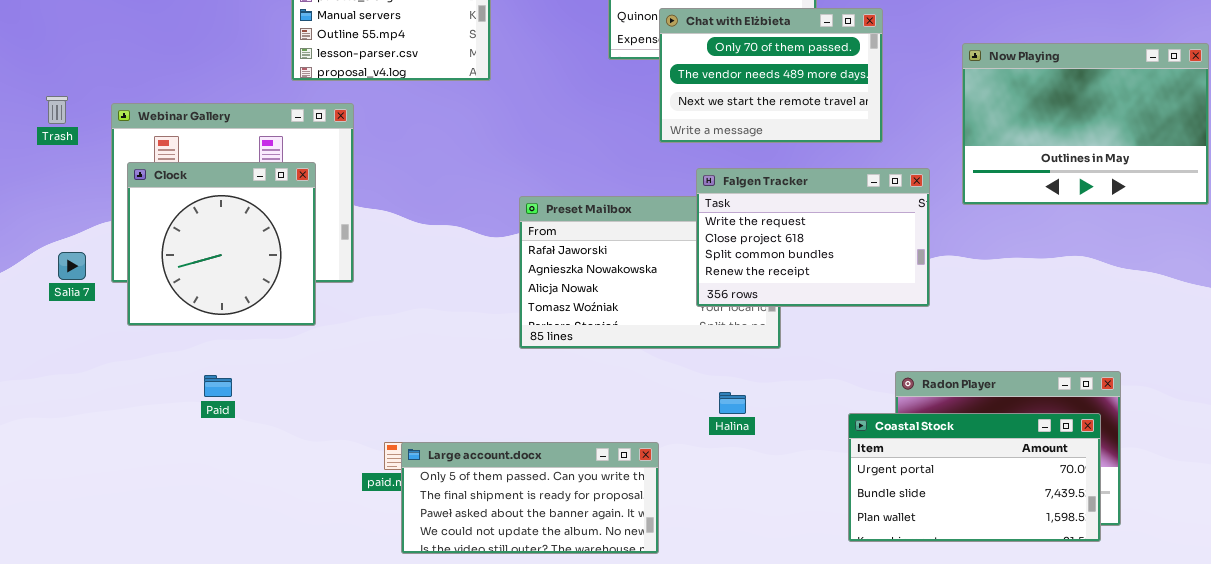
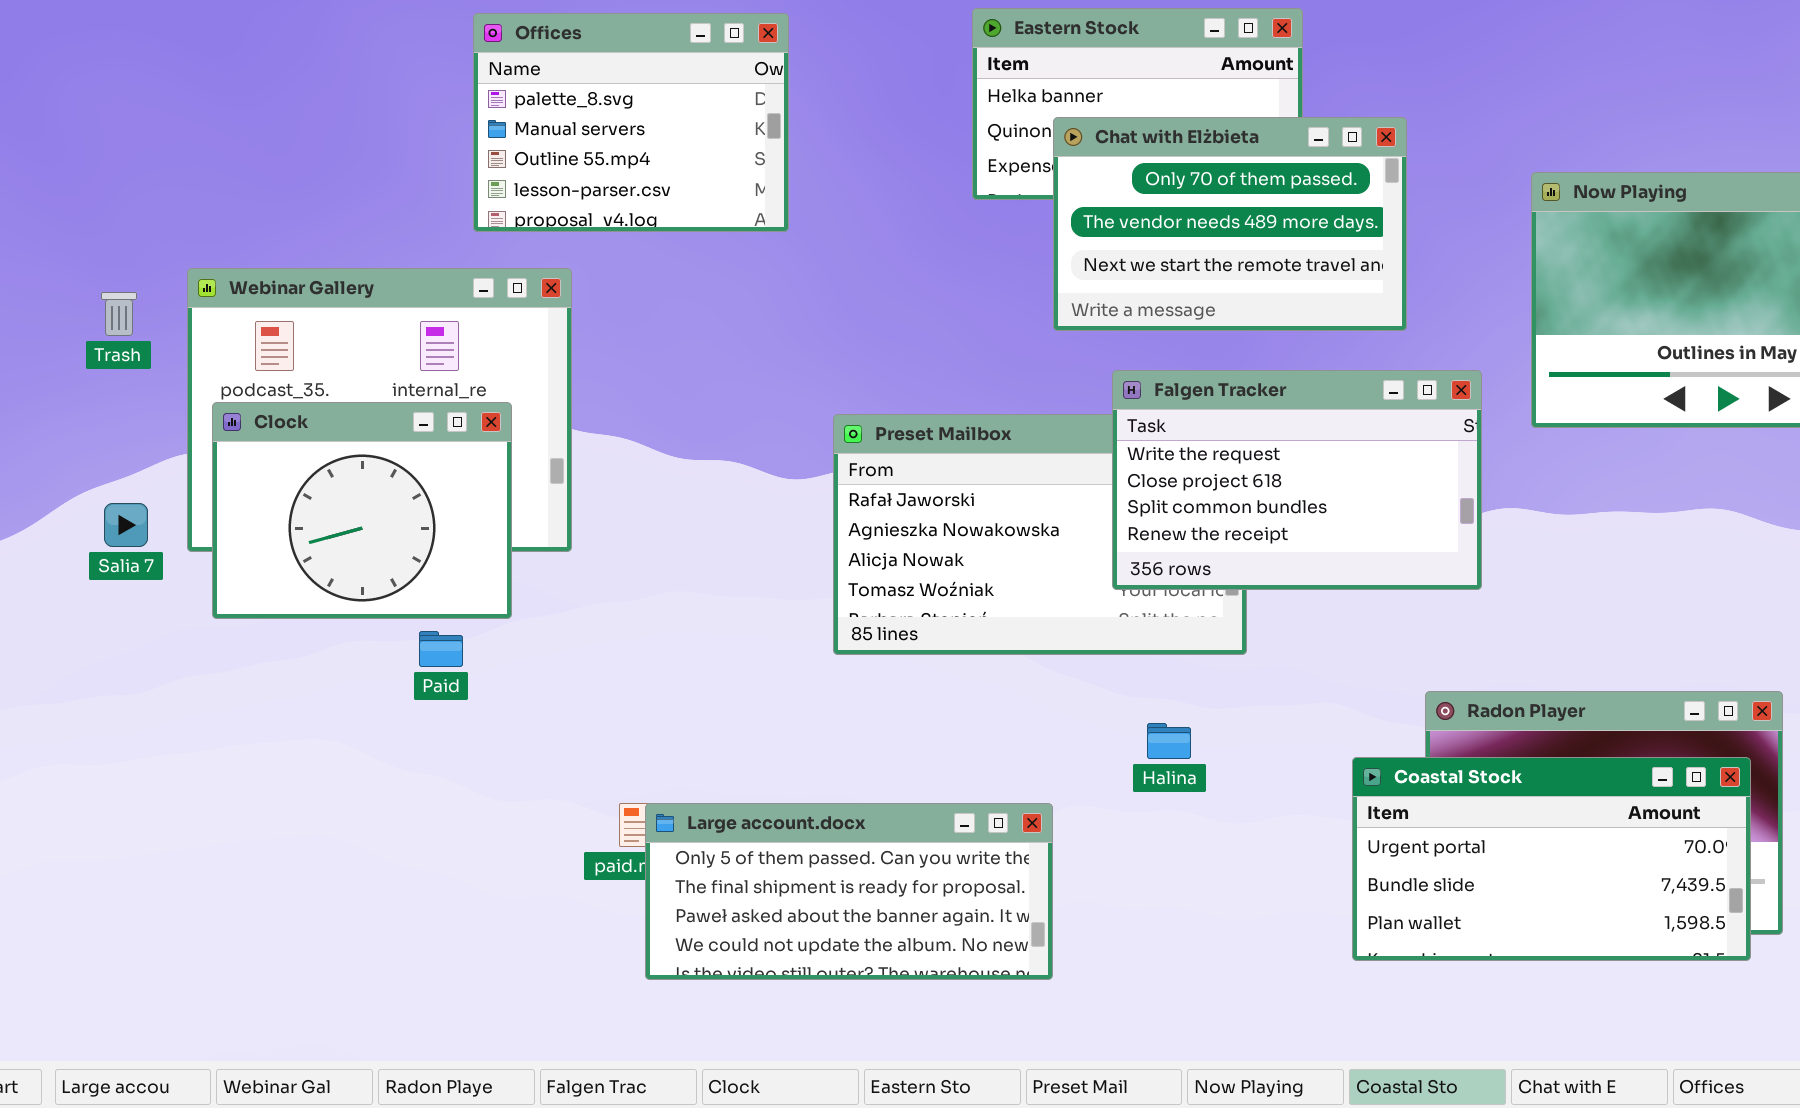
Trash: [46,96,68,124] -> [101,292,137,336], moved
Clock: [127,162,316,326] -> [212,402,512,619], resized
Paid: [204,375,232,397] -> [419,631,463,667], moved

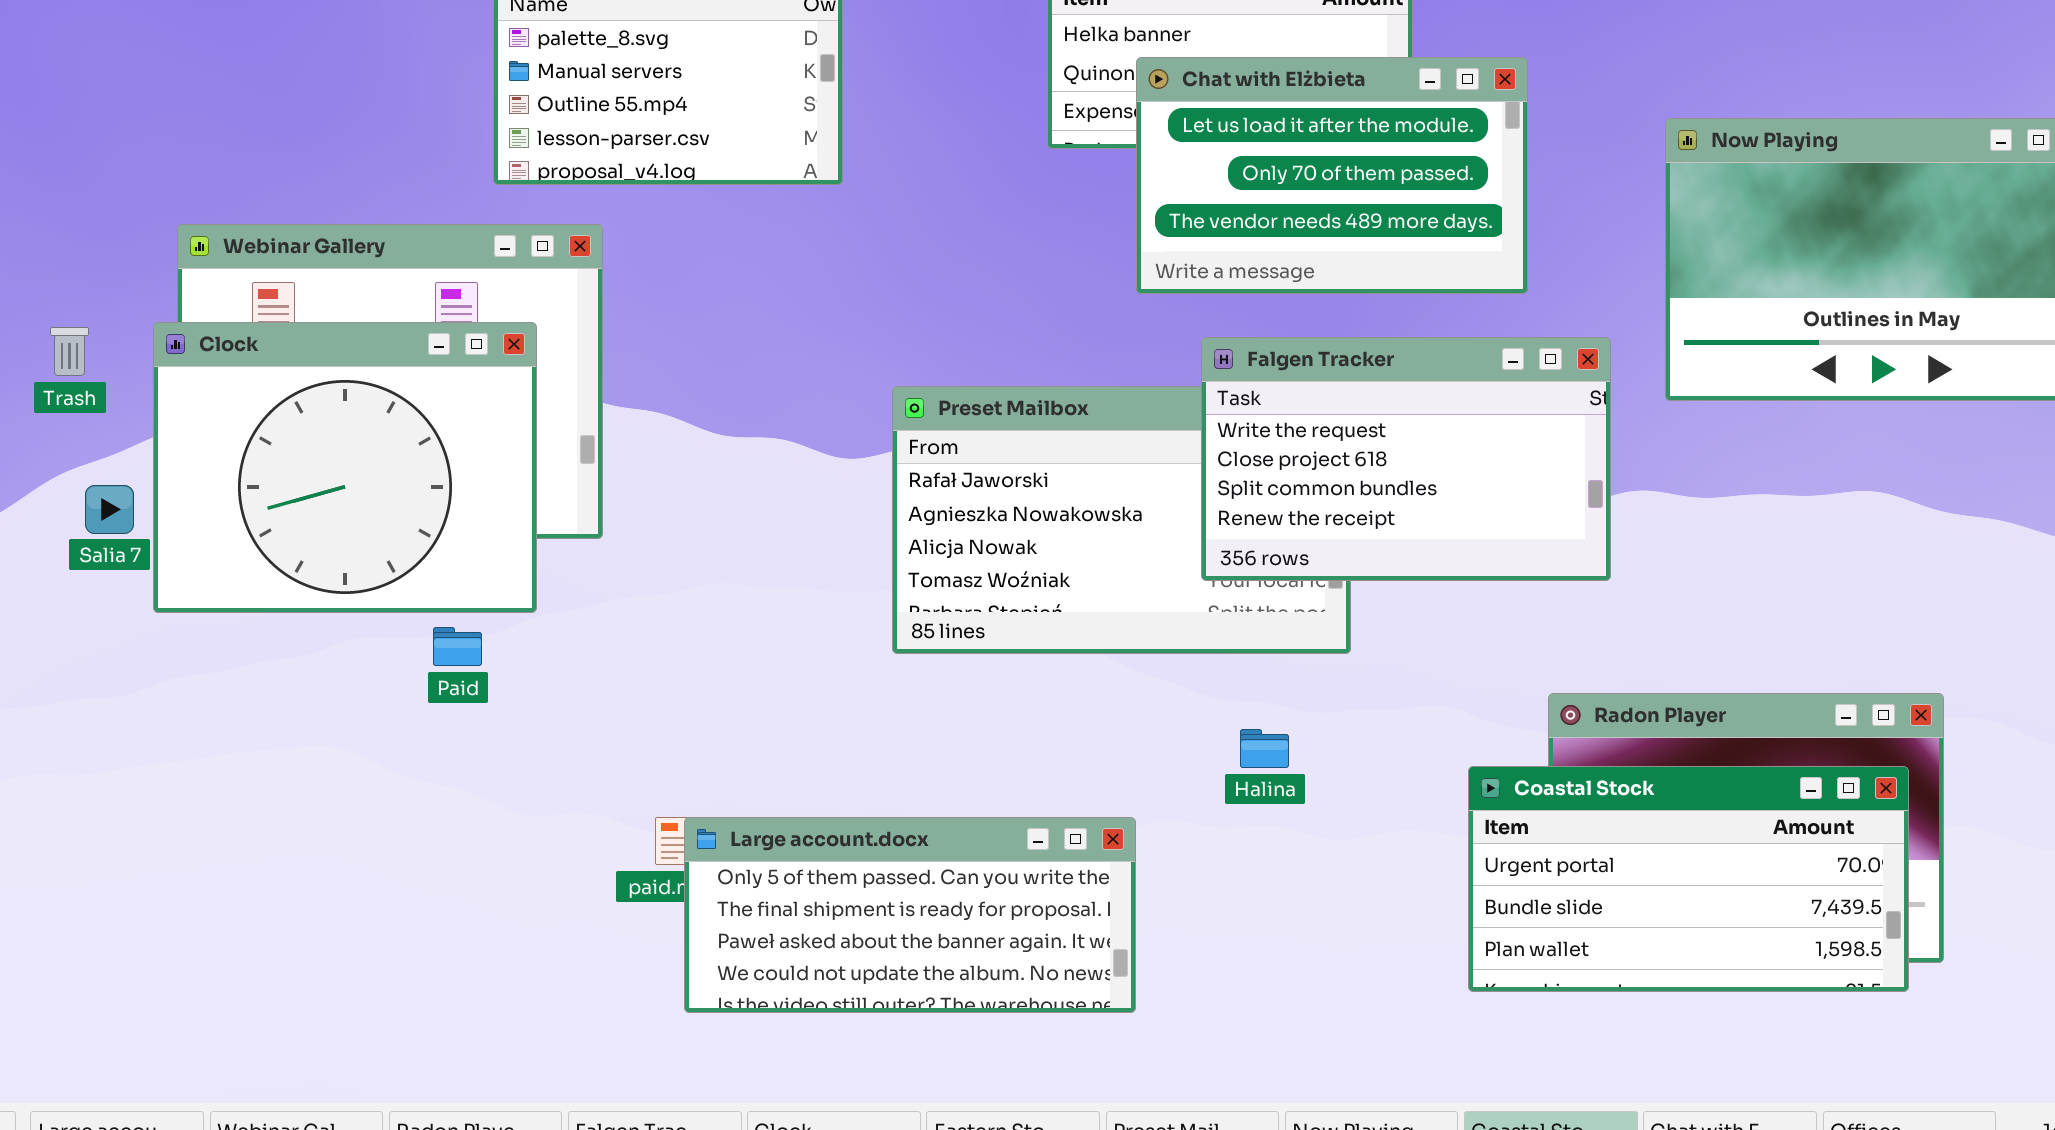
Chat with Elżbieta: [1053,117,1407,331] -> [1136,57,1528,294], scrolled up 1 row
Trash: [101,292,137,336] -> [50,327,89,376], moved
Clock: [212,402,512,619] -> [153,322,537,613], resized

